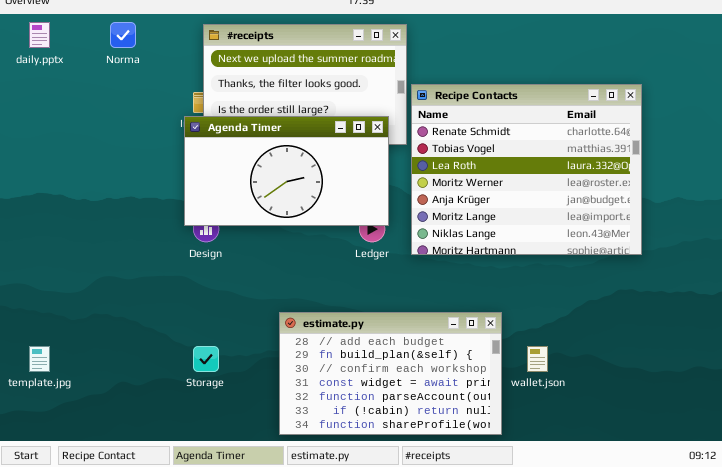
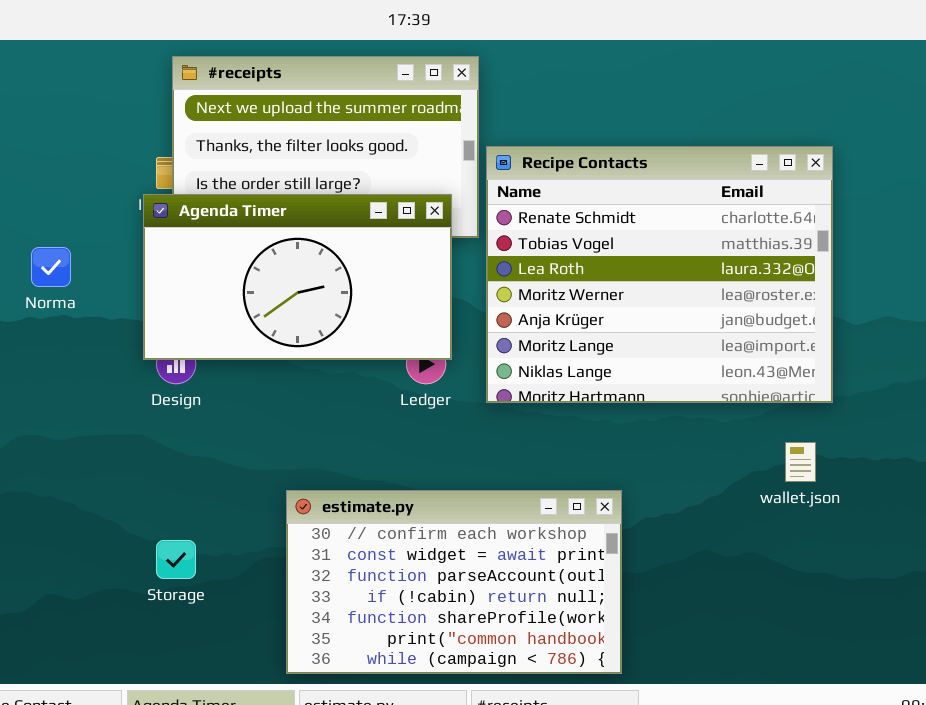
Norma: [110,22,136,48] -> [31,247,71,287], moved
estimate.py: [279,312,502,435] -> [286,490,622,674], scrolled down 2 rows
wallet.json: [527,346,548,372] -> [785,442,816,482], moved

